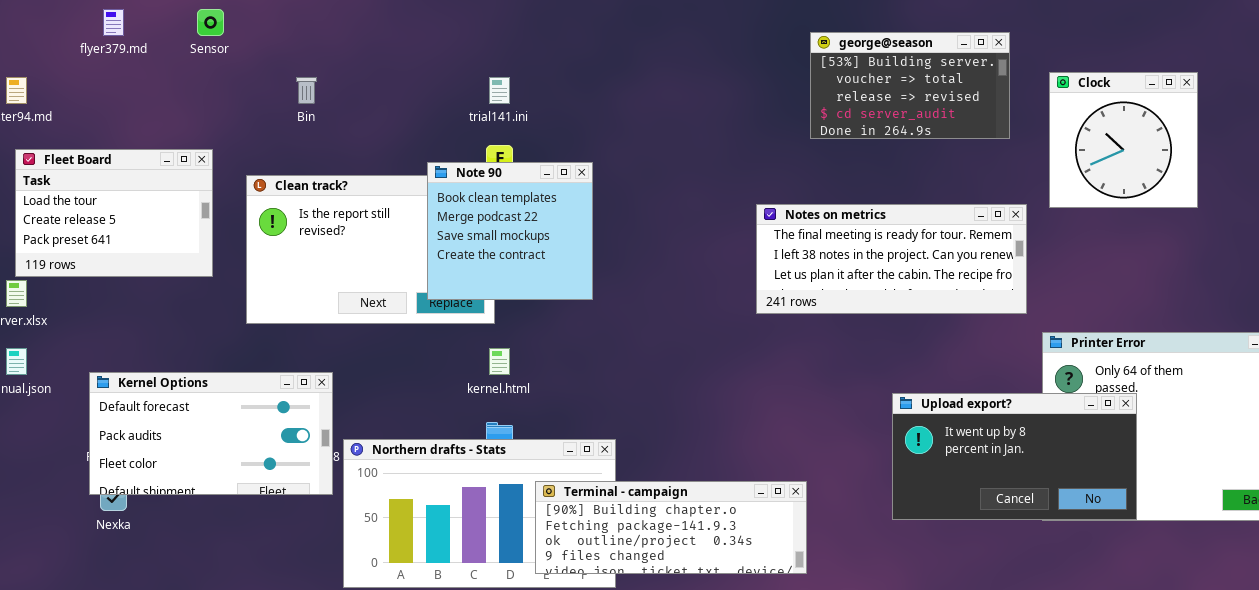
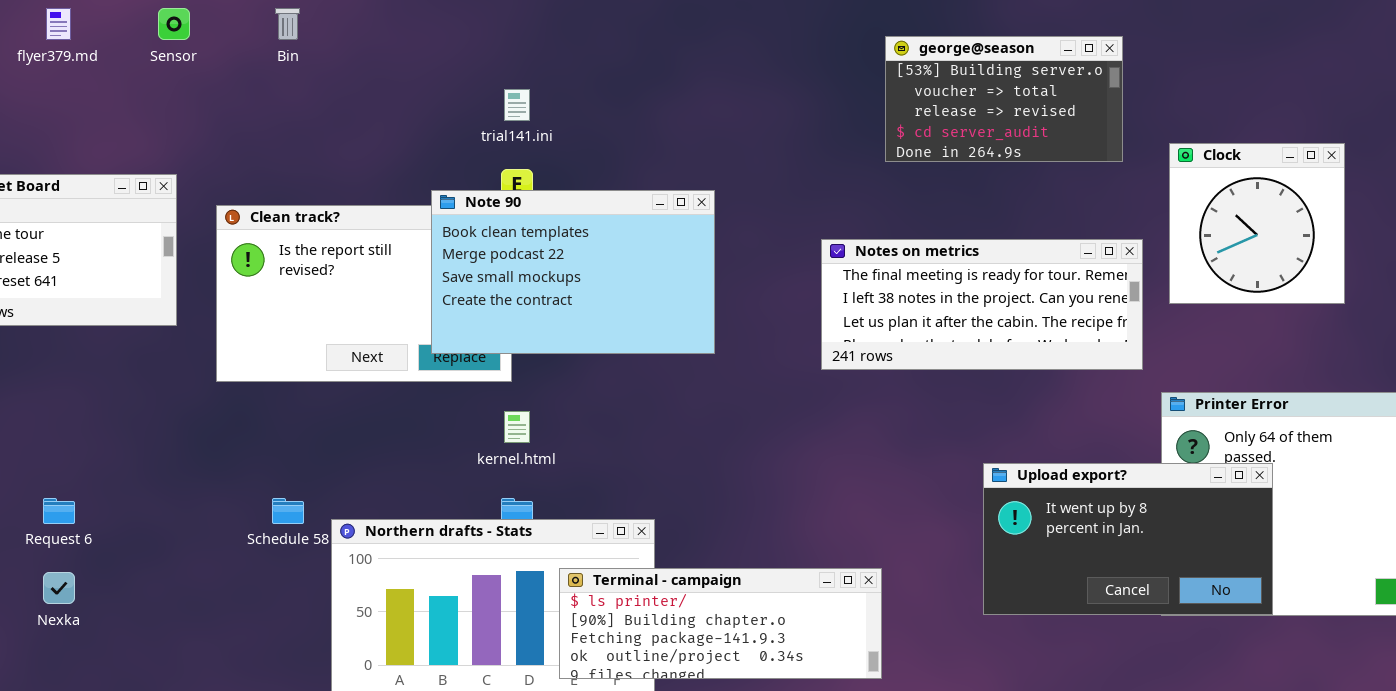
Clock: [1049,72,1198,208] -> [1169,143,1345,304], moved
Bin: [296,77,317,104] -> [275,8,300,40], moved
Note 90: [427,162,593,300] -> [431,190,715,354], resized
Kernel Options: [89,372,333,495] -> none, closed
Terminal - campaign: [535,481,807,574] -> [559,568,882,679], scrolled up 1 row

